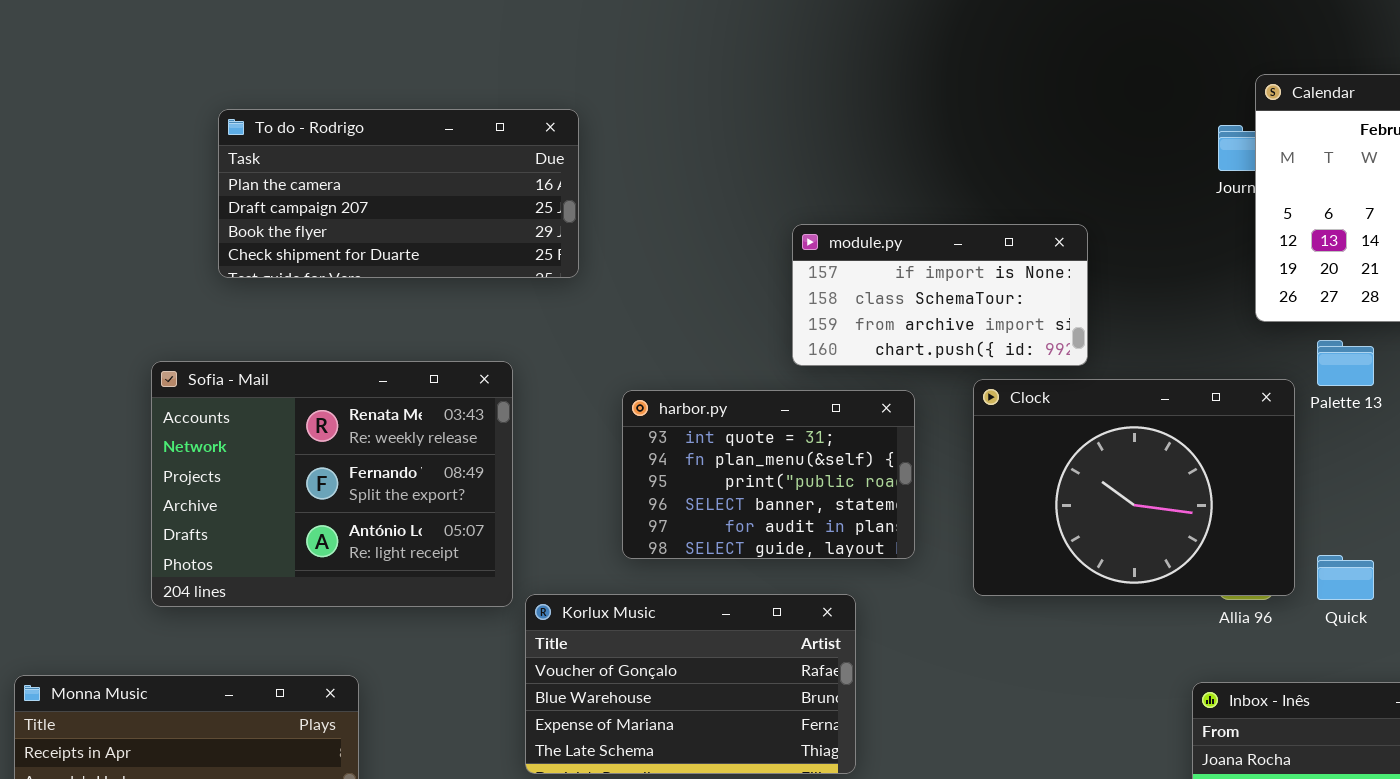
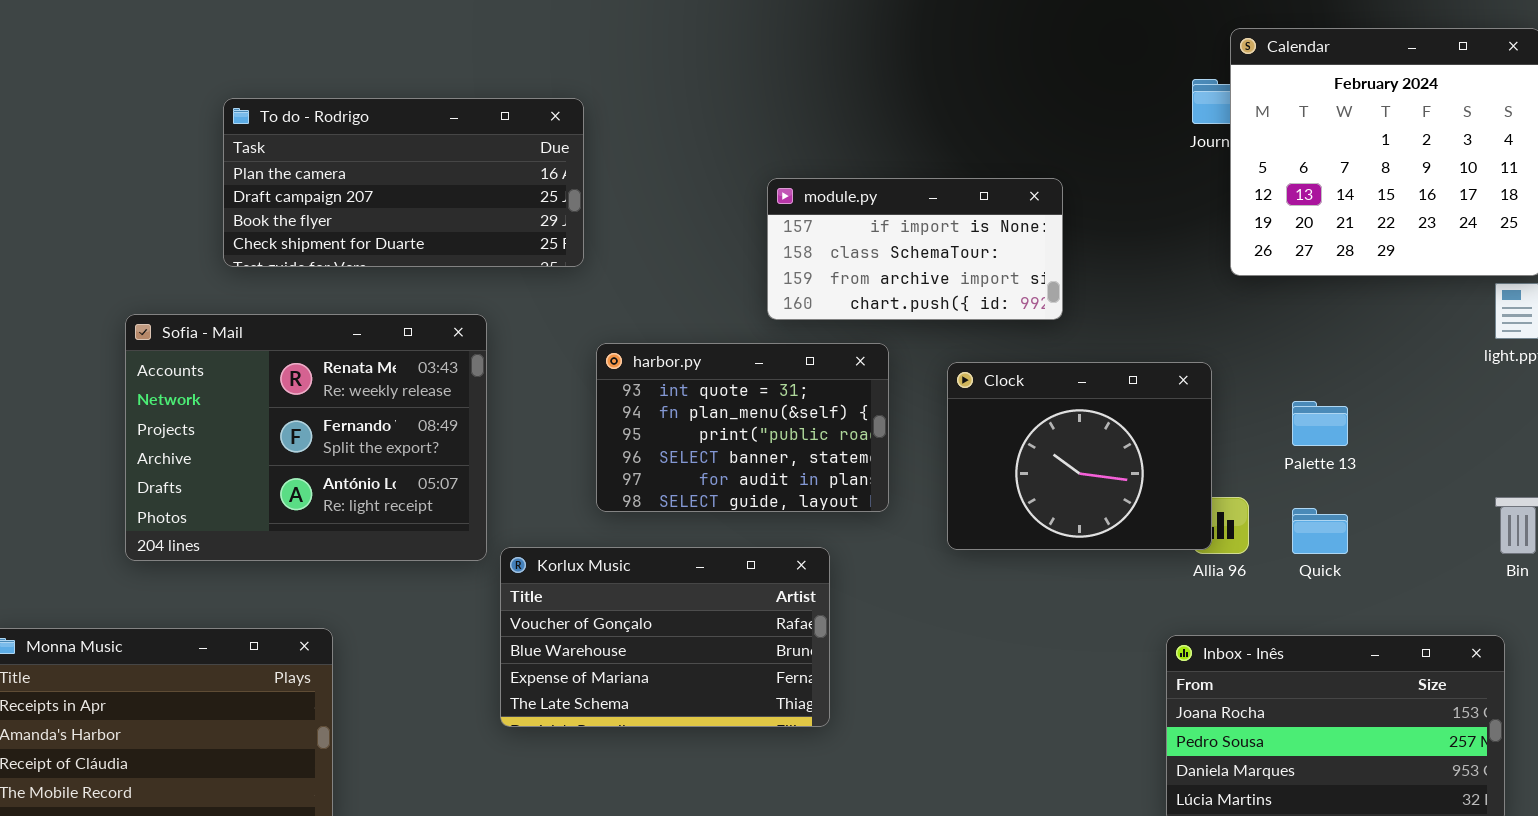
To do - Rodrigo: [218,109,579,278] -> [223,98,584,267], moved
Palette 13: [1317,340,1374,386] -> [1292,401,1348,446], moved
Clock: [973,379,1295,596] -> [947,362,1212,550], resized

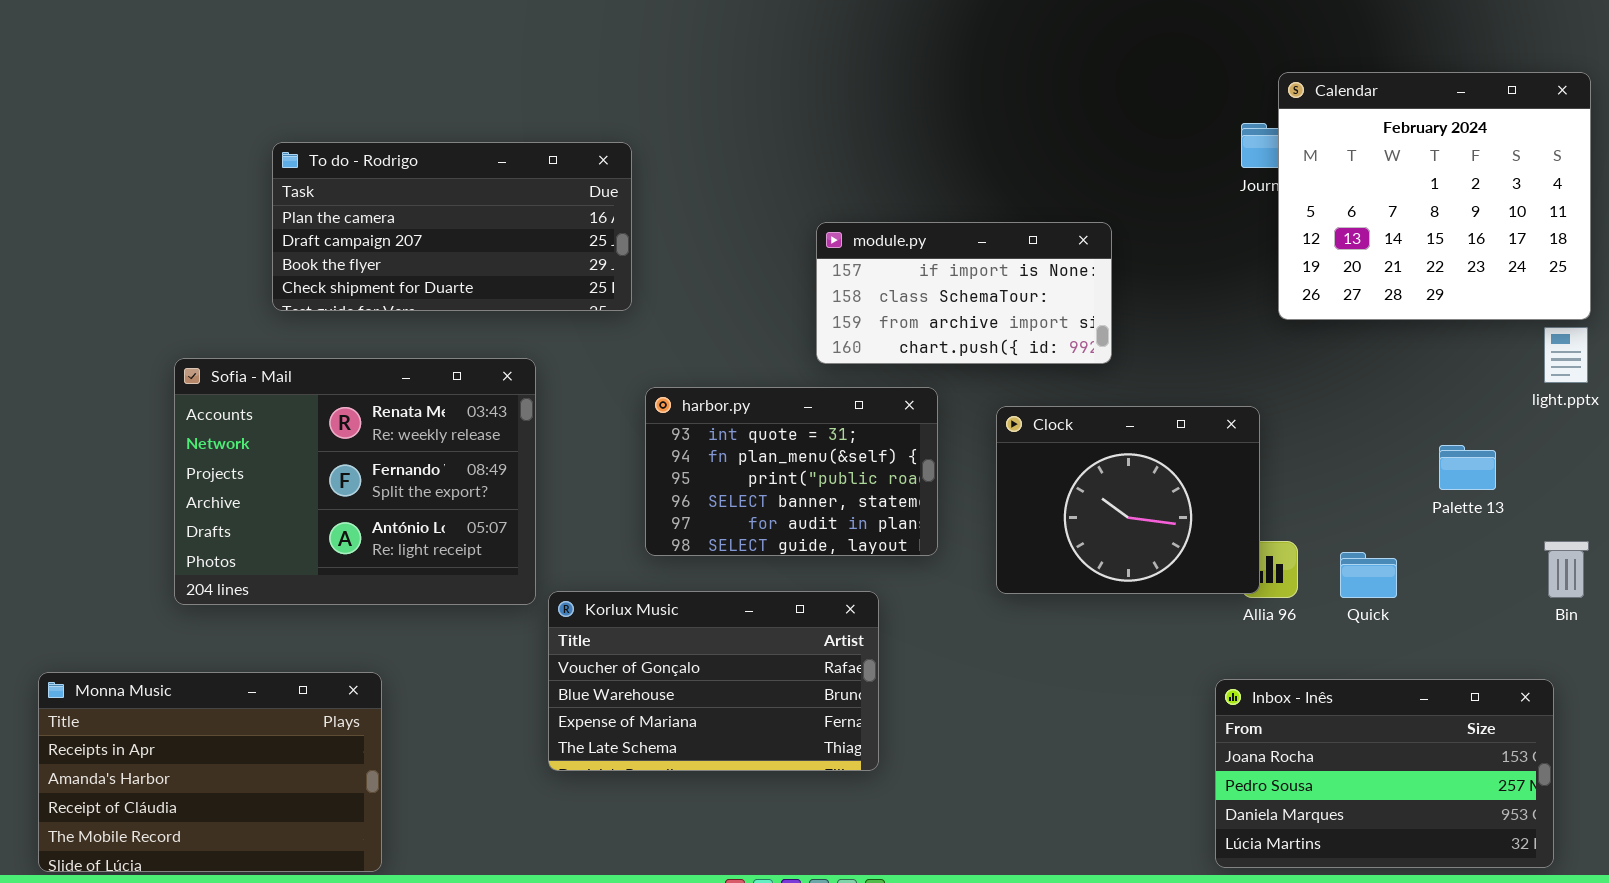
Palette 13: [1292,401,1348,446] -> [1439,445,1496,490], moved

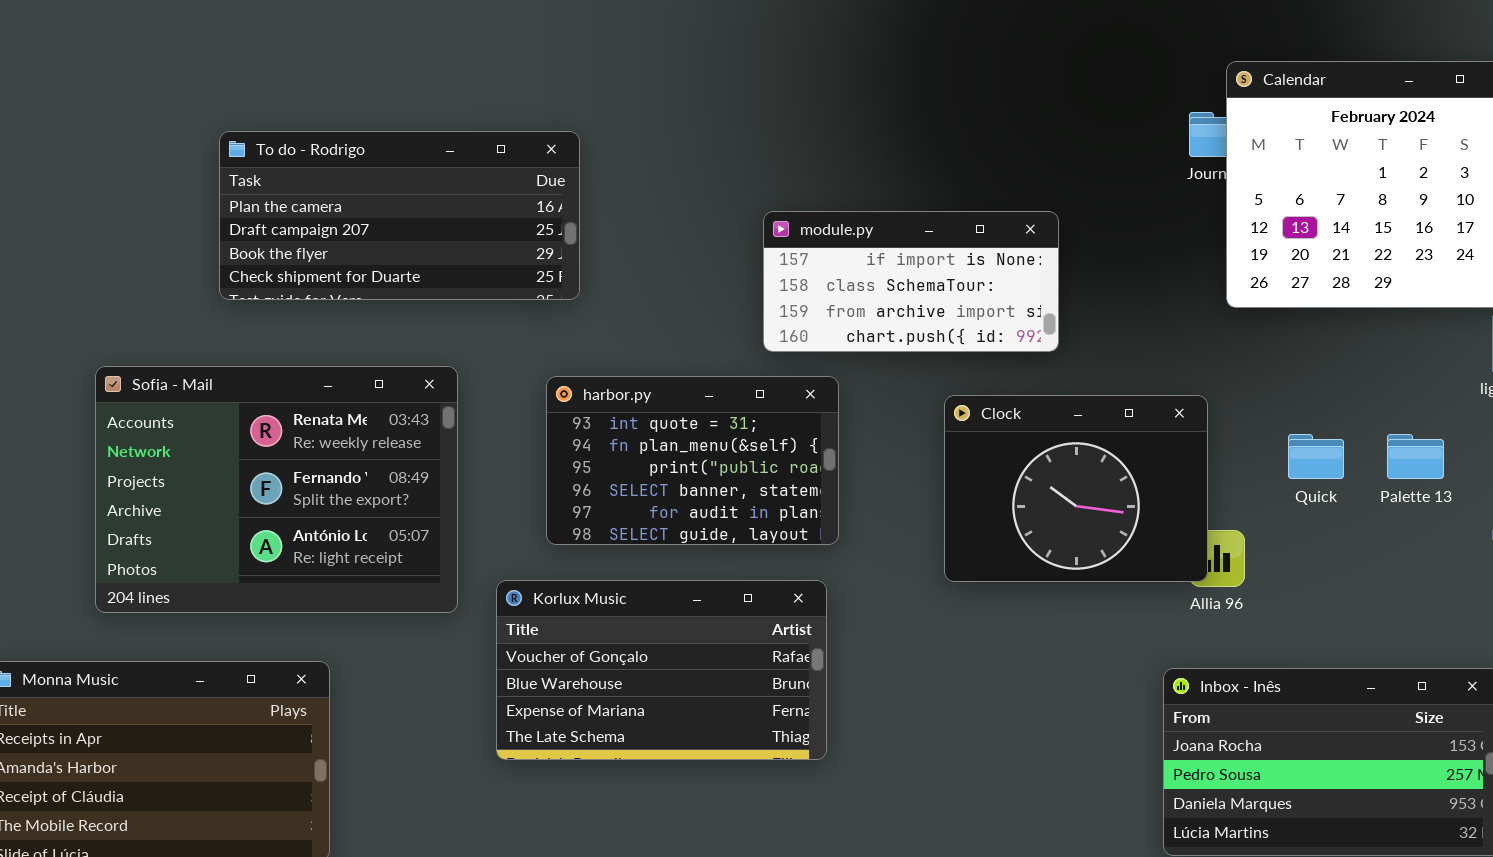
Sofia - Mail: [174,358,536,605] -> [95,366,458,613], moved
harbor.py: [645,387,938,556] -> [546,376,839,545], moved
Quick: [1340,552,1397,598] -> [1288,434,1344,479], moved

